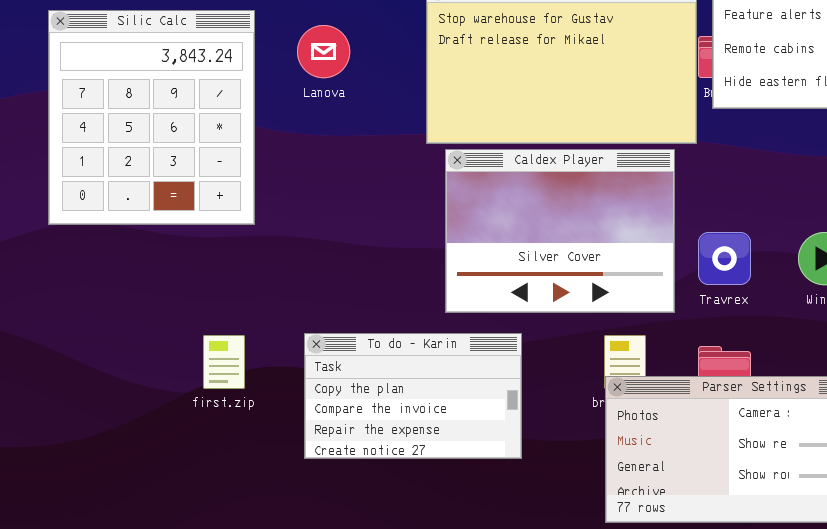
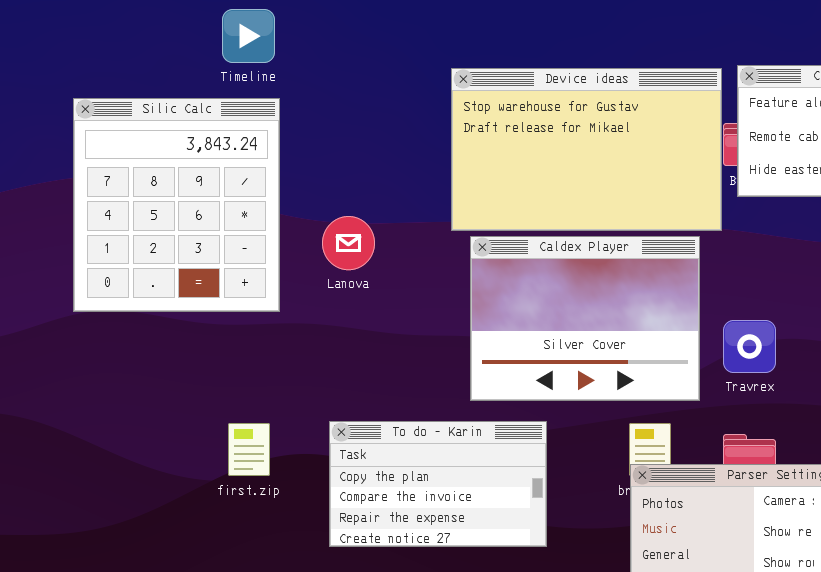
Lanova: [297,25,350,78] -> [322,216,375,270], moved

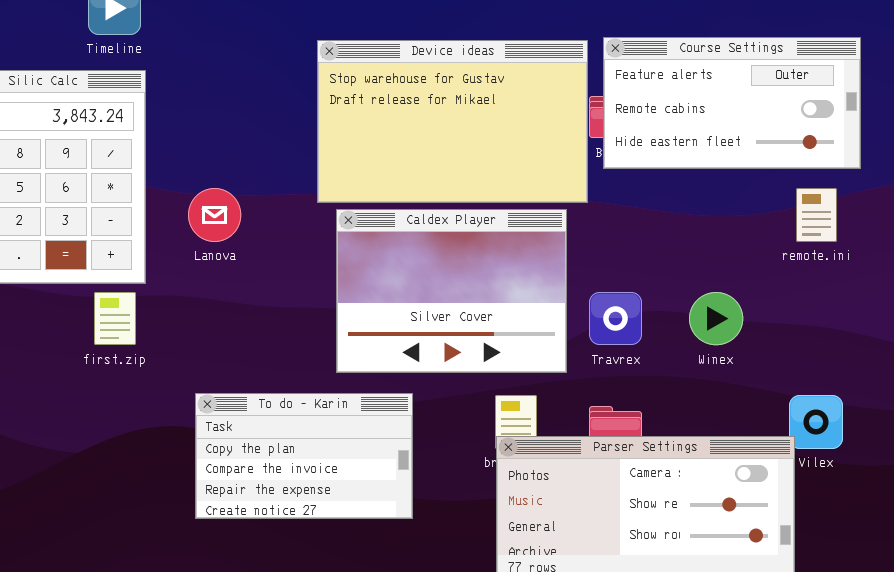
first.zip: [228,423,270,476] -> [94,292,136,345], moved

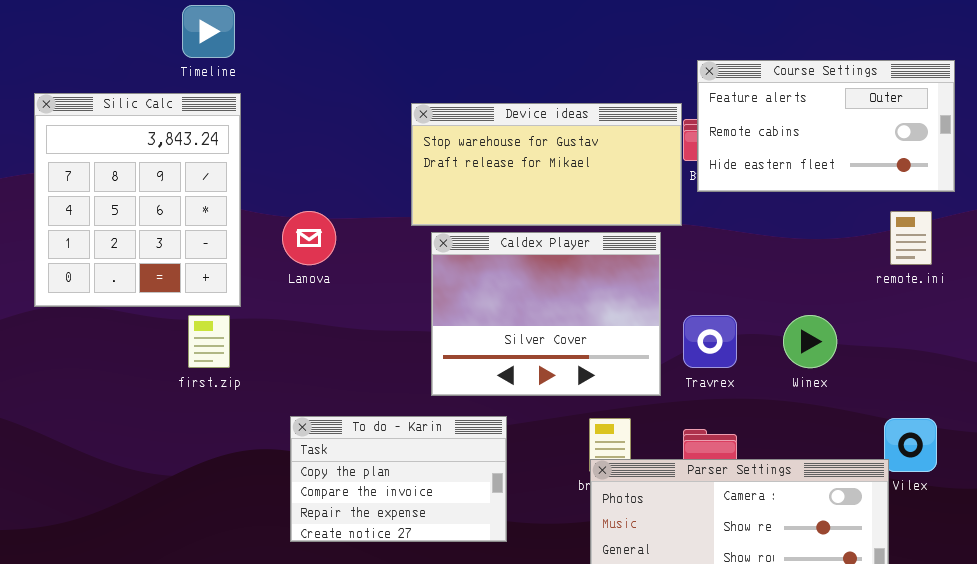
Device ideas: [317,40,588,203] -> [411,103,682,226], resized

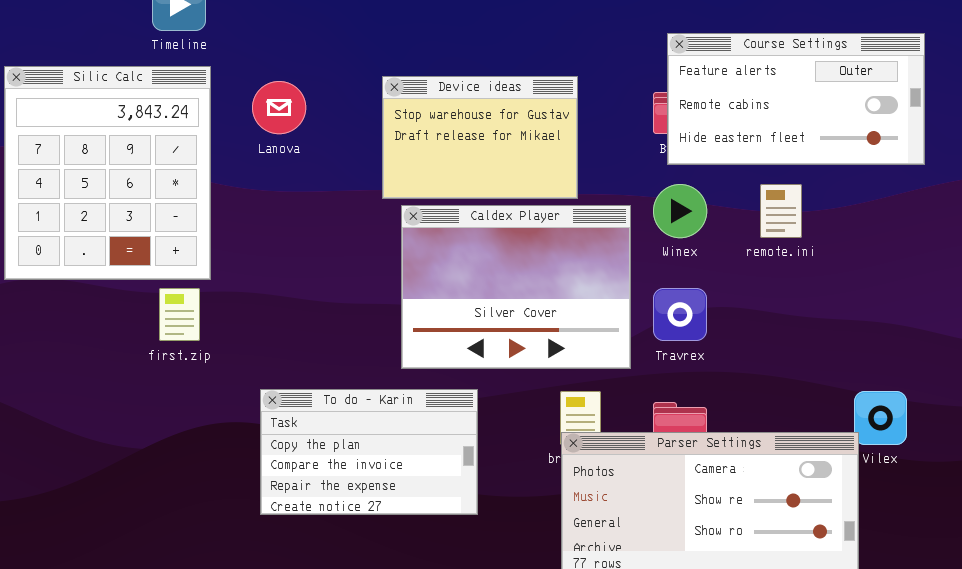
Device ideas: [411,103,682,226] -> [382,76,578,199], resized
Lanova: [282,211,336,265] -> [252,81,306,134], moved
remote.ini: [890,211,932,265] -> [760,184,802,238], moved
Winex: [783,315,837,368] -> [653,184,707,238], moved

